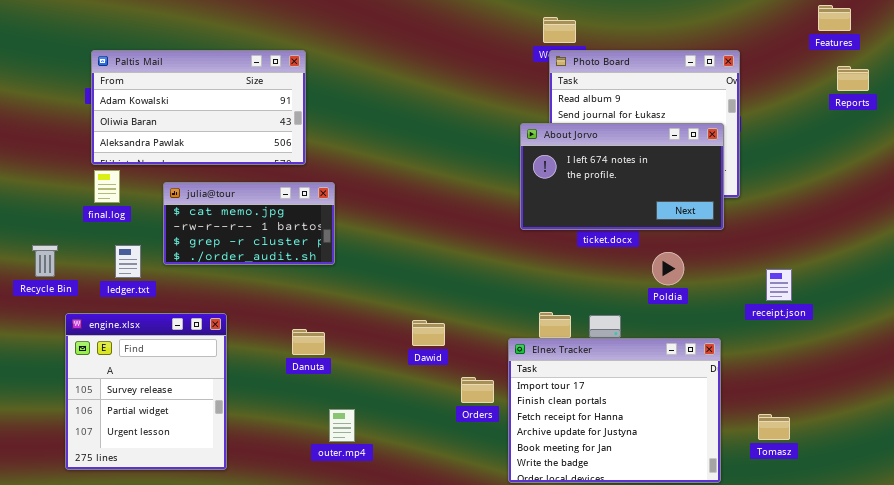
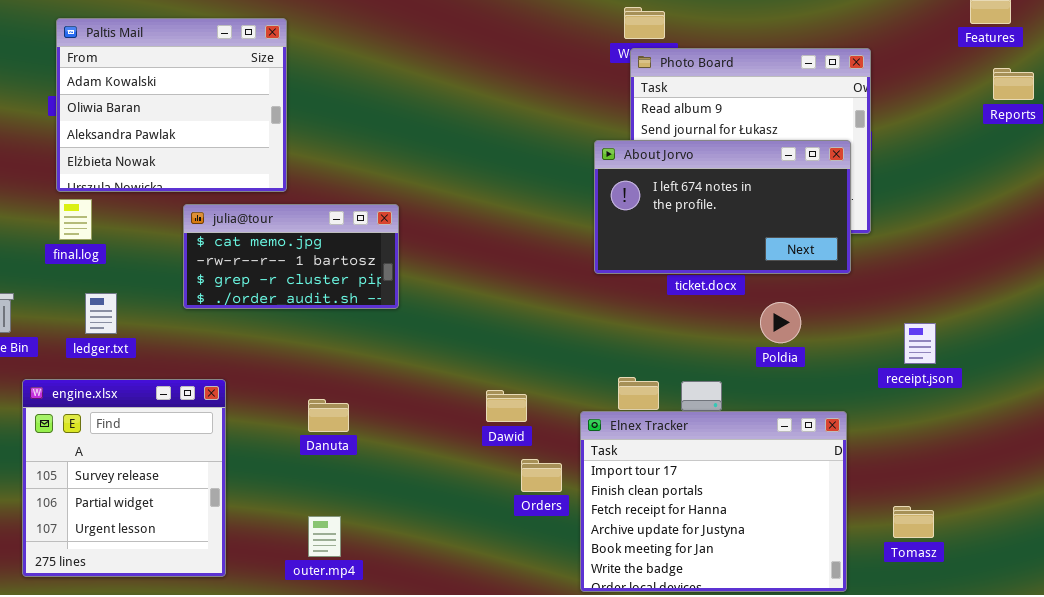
Paltis Mail: [91,50,306,165] -> [56,18,287,192], resized
julia@tour: [163,182,335,265] -> [183,204,399,309], moved
Dawid: [412,320,445,346] -> [486,390,527,422], moved
outer.mp4: [329,409,355,442] -> [308,516,341,557], moved

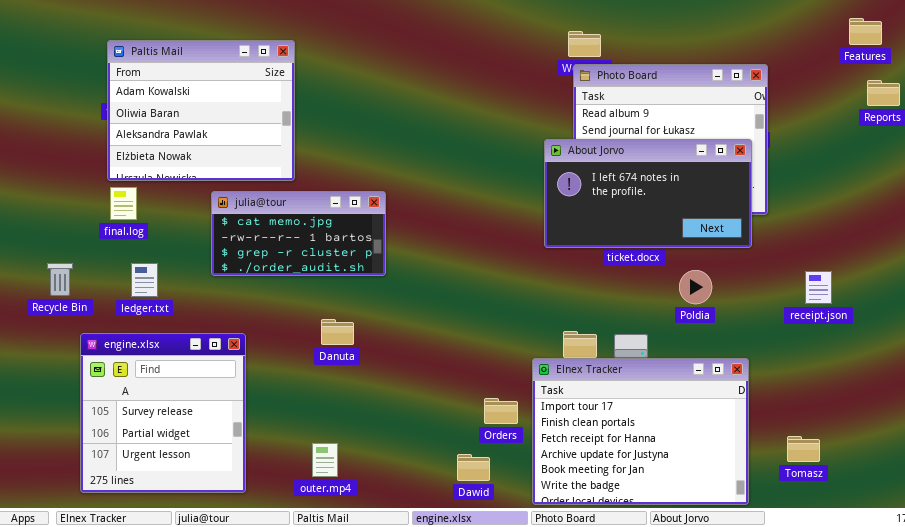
receipt.json: [904,323,936,364] -> [805,271,832,304], moved
Dawid: [486,390,527,422] -> [457,454,490,481], moved
Danuta: [308,399,349,432] -> [321,319,354,345], moved

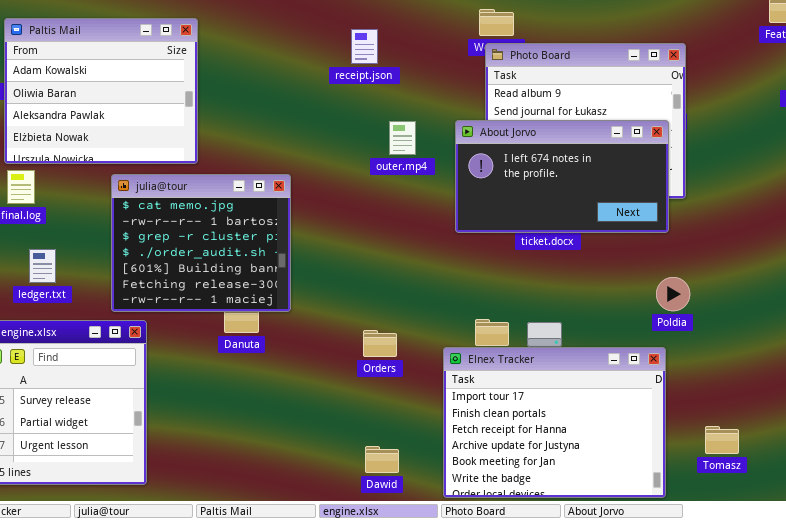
julia@tour: [211,191,386,276] -> [111,174,291,312], resized
Poldia: [679,270,712,304] -> [656,277,690,311], moved
receipt.json: [805,271,832,304] -> [351,29,378,64], moved
Orders: [484,398,518,424] -> [363,330,397,357], moved
outer.mp4: [312,443,338,477] -> [389,121,416,155], moved

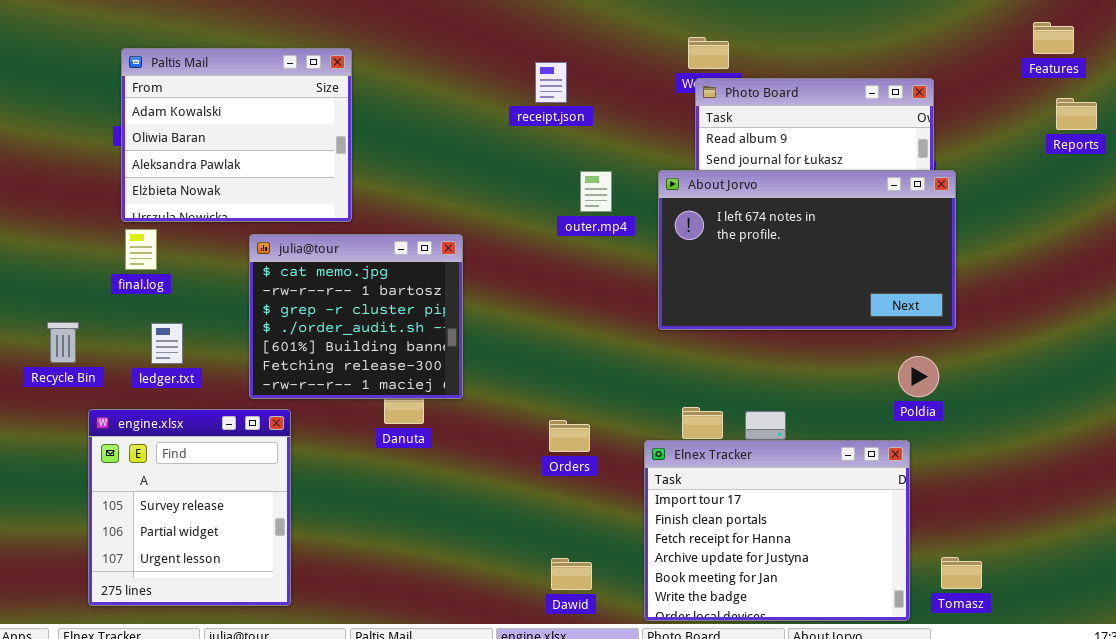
About Jorvo: [455,120,669,233] -> [658,170,956,330], resized
Tomasz: [705,426,739,454] -> [941,557,982,589], moved

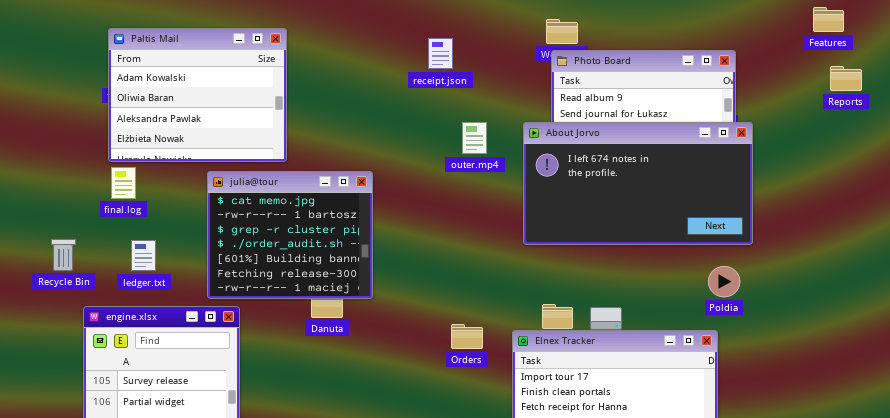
Orders: [549,420,590,452] -> [451,324,483,349], moved

